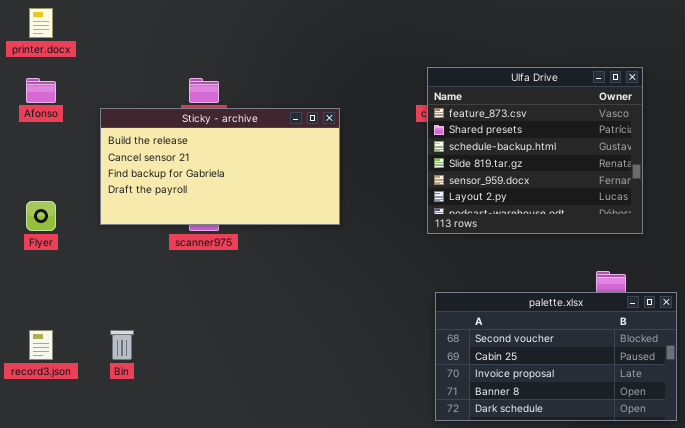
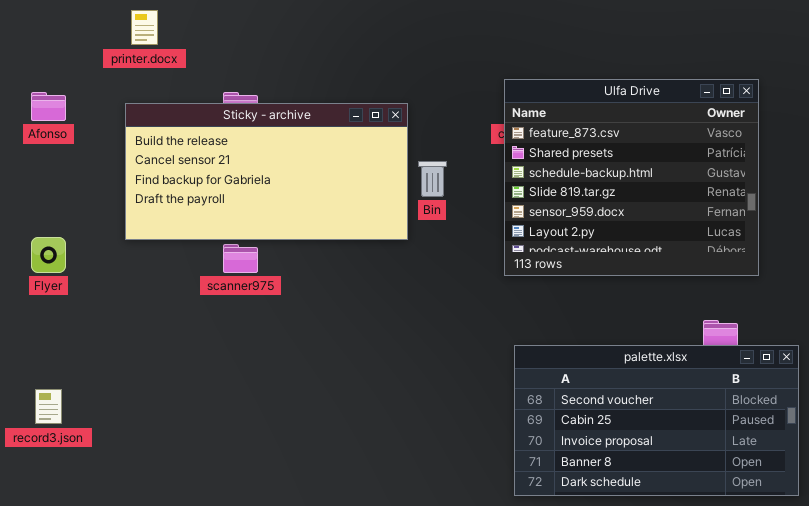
printer.docx: [29,8,53,38] -> [131,10,158,45], moved
Sticky - archive: [100,108,340,225] -> [125,103,408,240], moved
Bin: [110,330,134,360] -> [418,161,447,197], moved

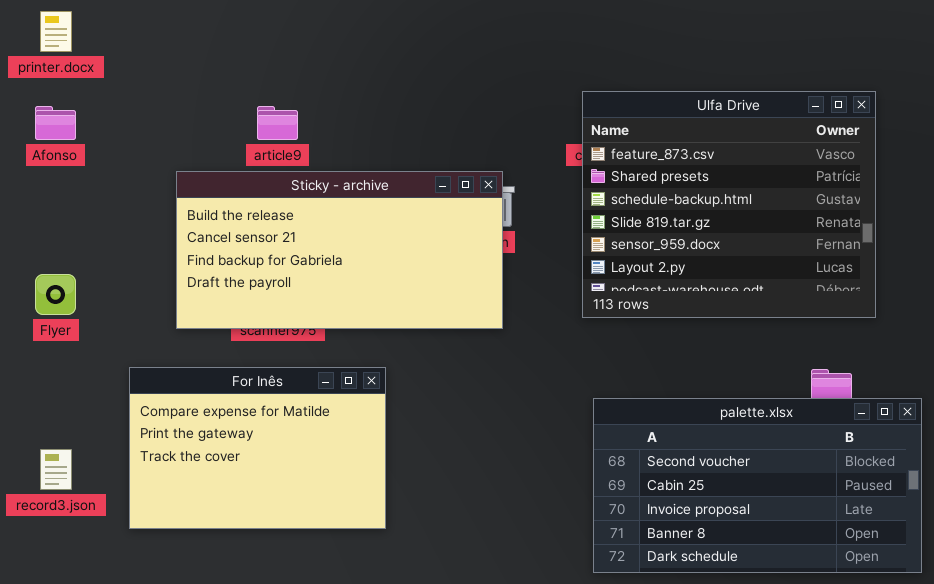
printer.docx: [131,10,158,45] -> [40,11,72,52], moved
Sticky - archive: [125,103,408,240] -> [176,171,503,329], moved
For Inês: none -> [129,367,386,529], opened

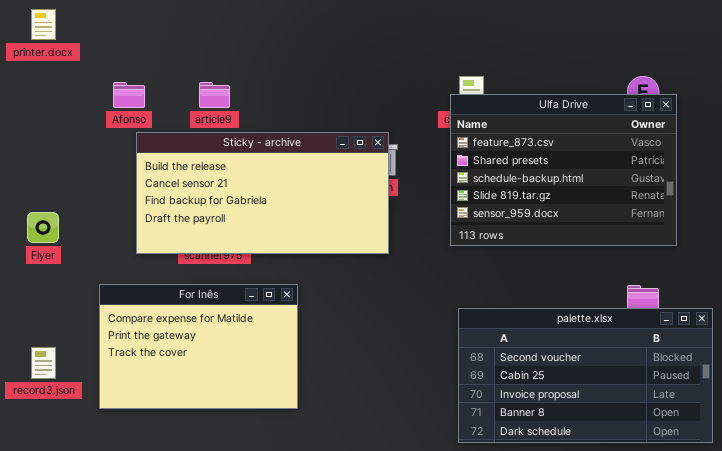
Ulfa Drive: [582,91,876,318] -> [450,94,677,246], resized
Afonso: [35,106,76,140] -> [113,82,145,108], moved

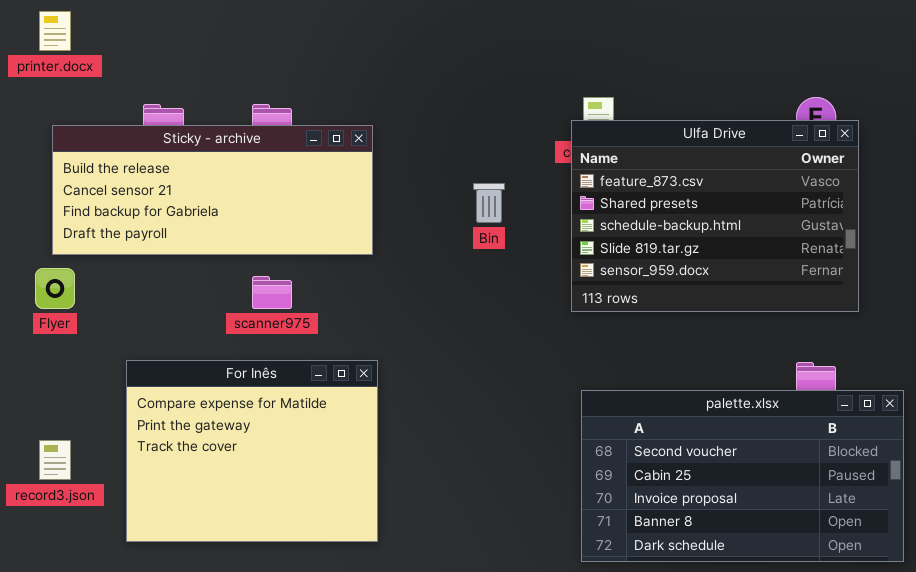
Sticky - archive: [136,132,389,254] -> [52,125,373,255], moved, resized
For Inês: [99,284,298,409] -> [126,360,378,542], resized

